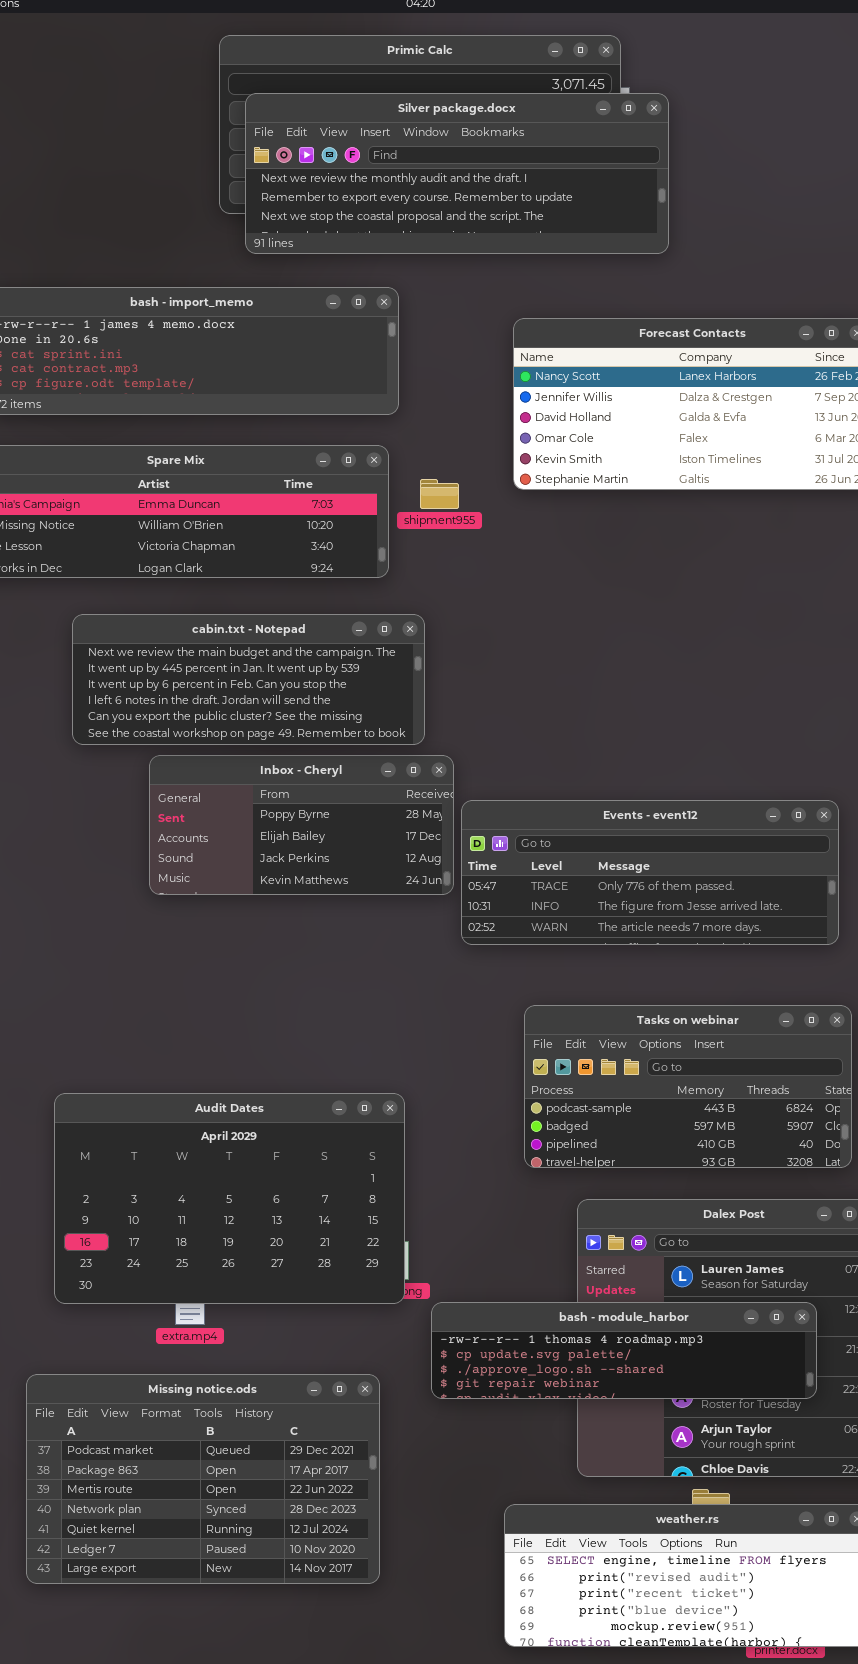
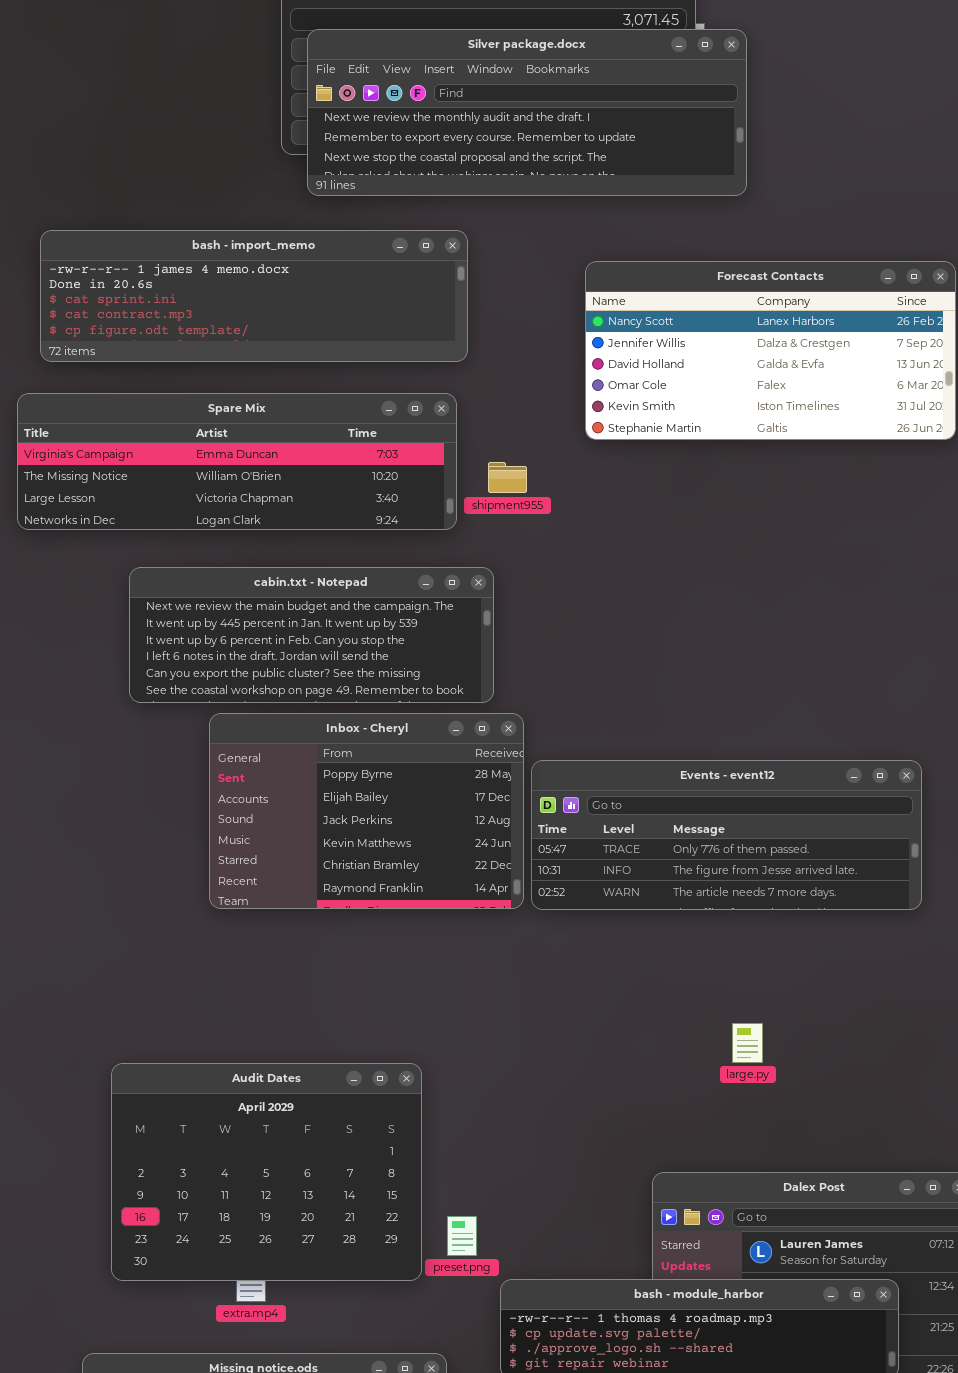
shipment955: [420,479,459,509] -> [488,462,527,493], moved
Inbox - Cheryl: [149,755,454,895] -> [209,713,524,909], resized
Tasks on webinar: [524,1005,852,1168] -> none, closed
Audit Dates: [54,1093,405,1304] -> [111,1063,422,1281], resized

